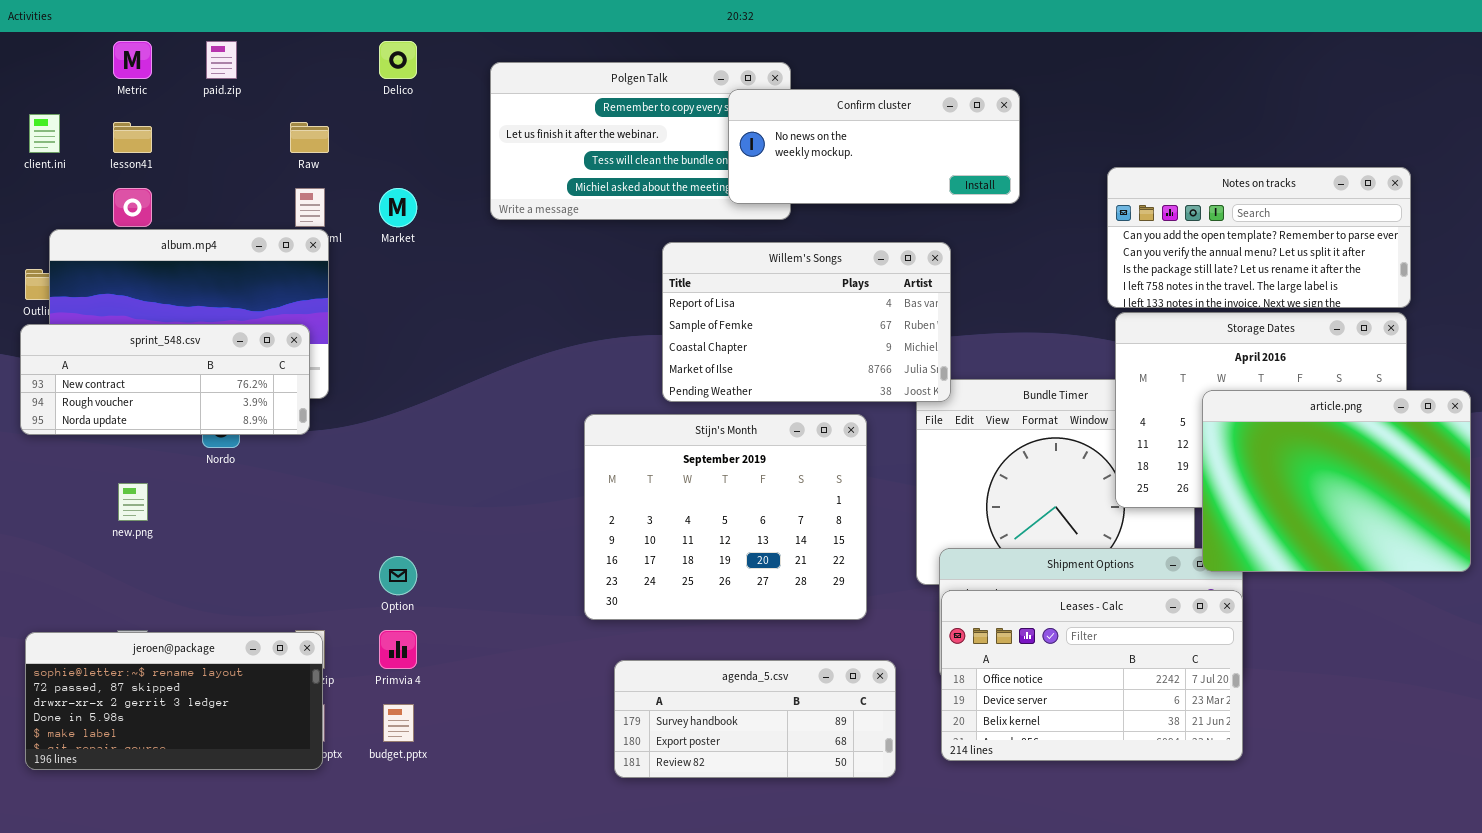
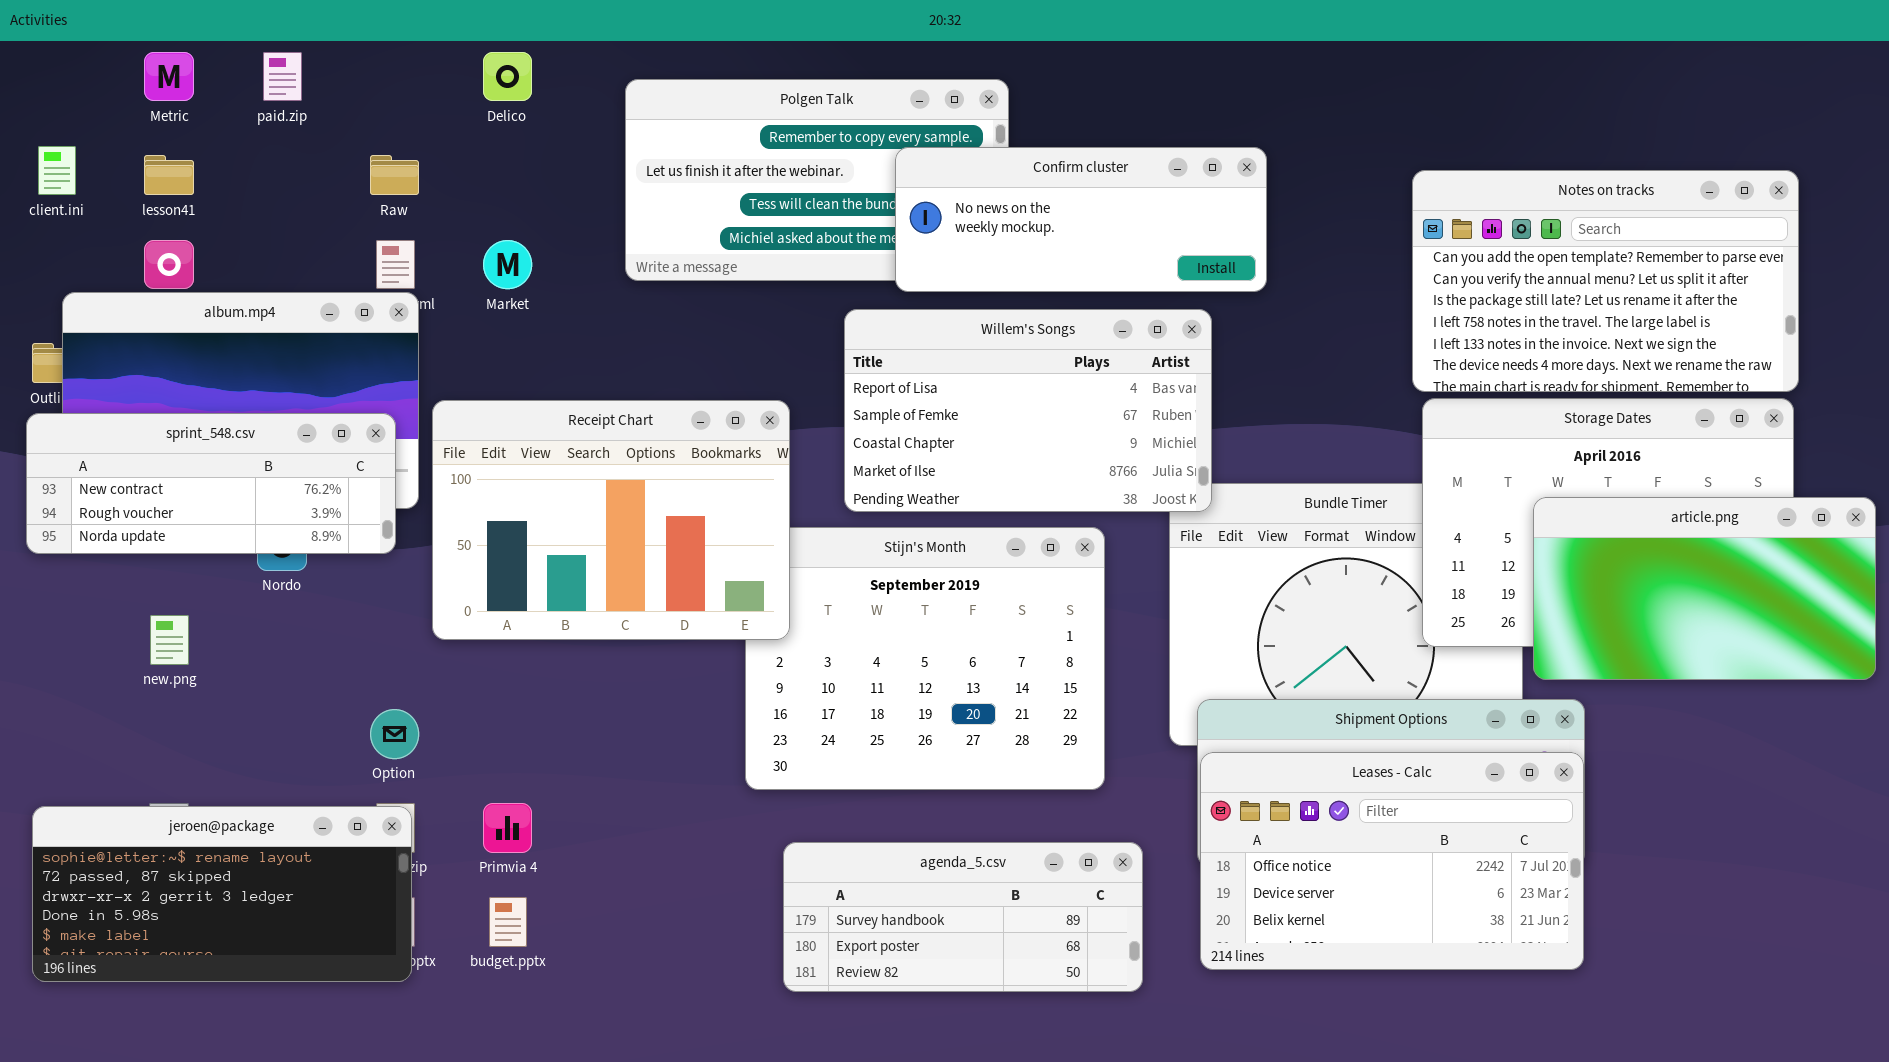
Confirm cluster: [728,89,1020,204] -> [895,147,1267,292], moved
Notes on tracks: [1107,167,1411,308] -> [1412,170,1799,392], resized
Receipt Chart: none -> [432,400,790,640], opened
article.png: [1202,390,1471,572] -> [1533,497,1876,680], resized
Option: [379,556,417,595] -> [370,709,419,759], moved

